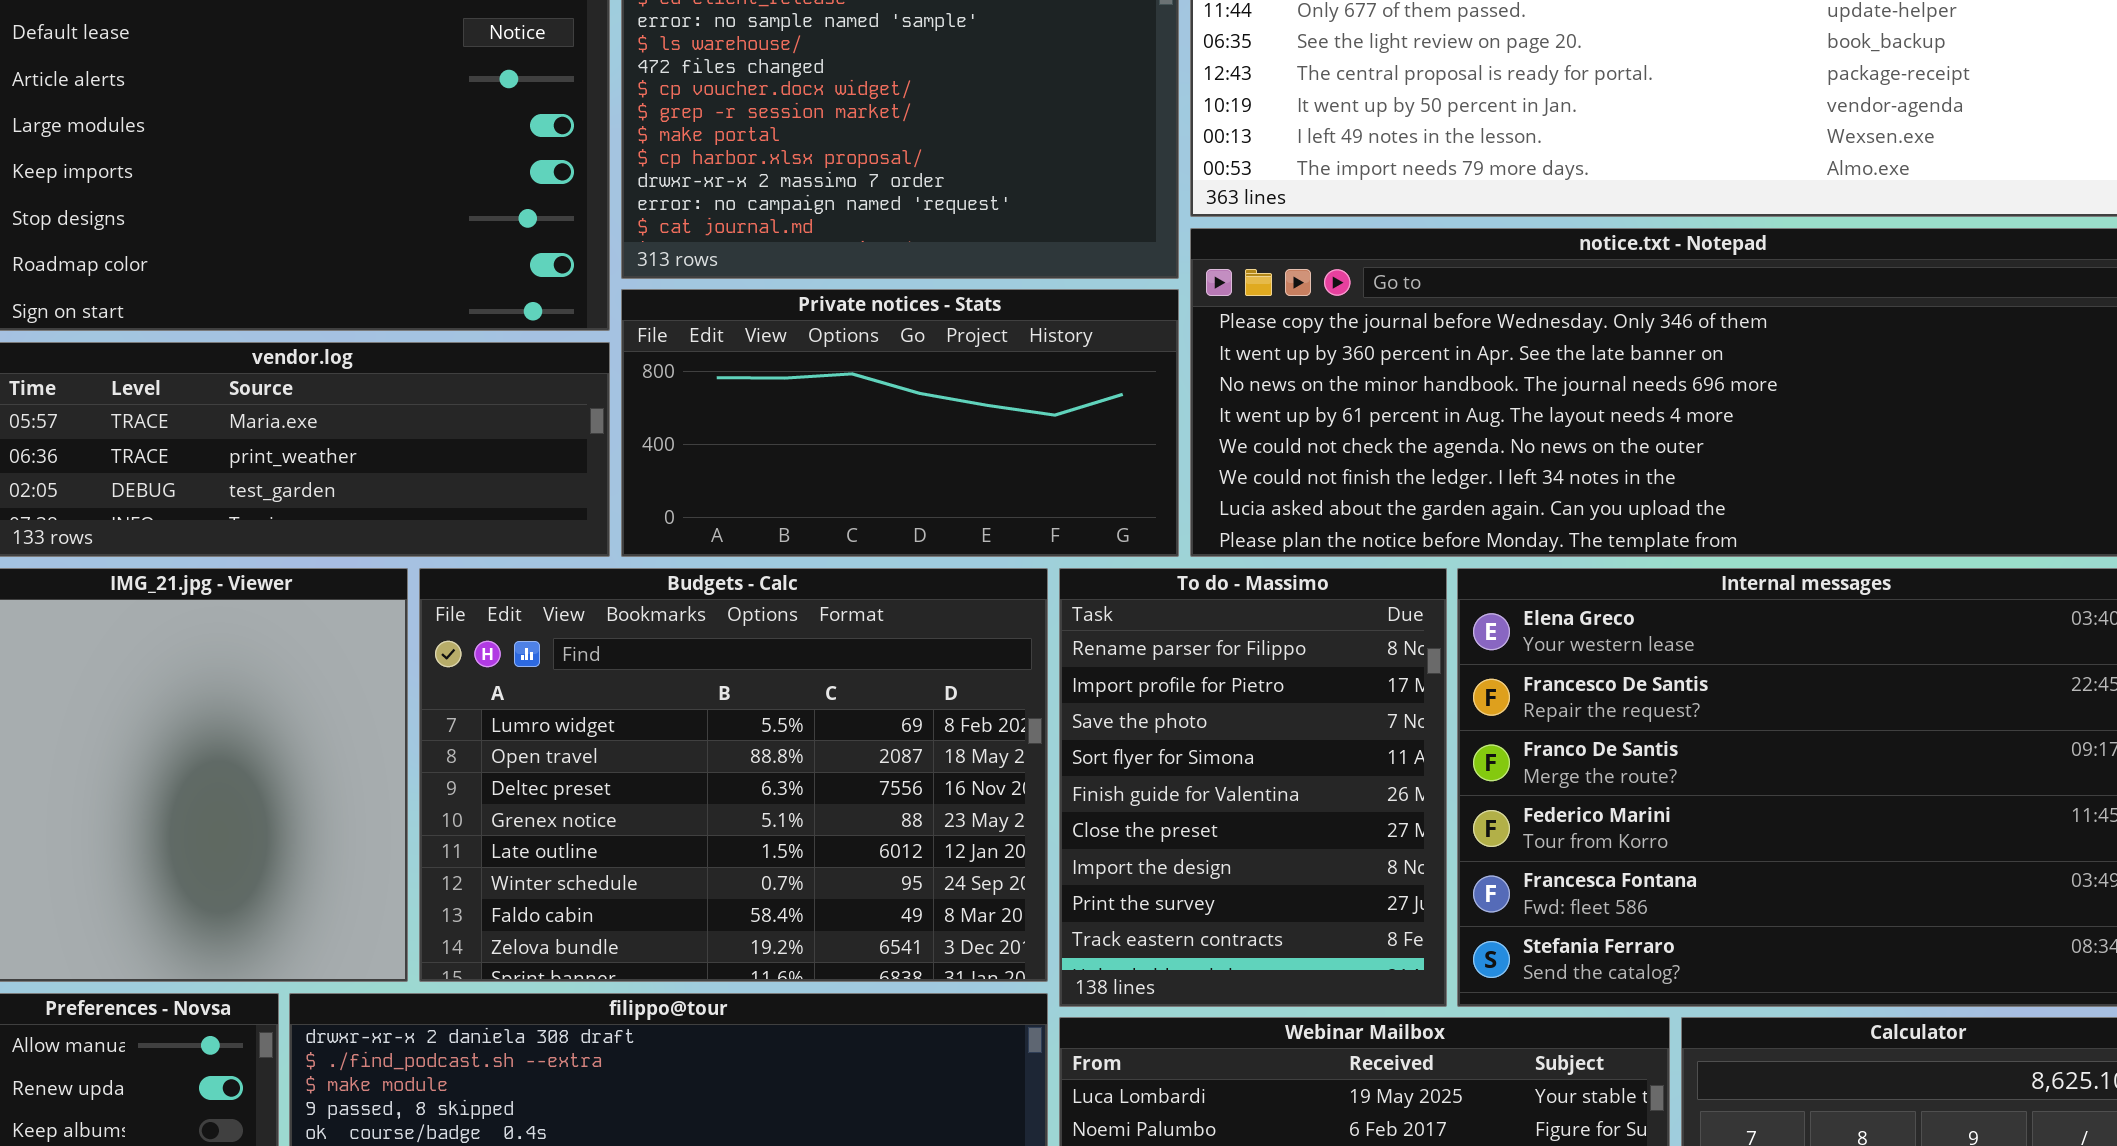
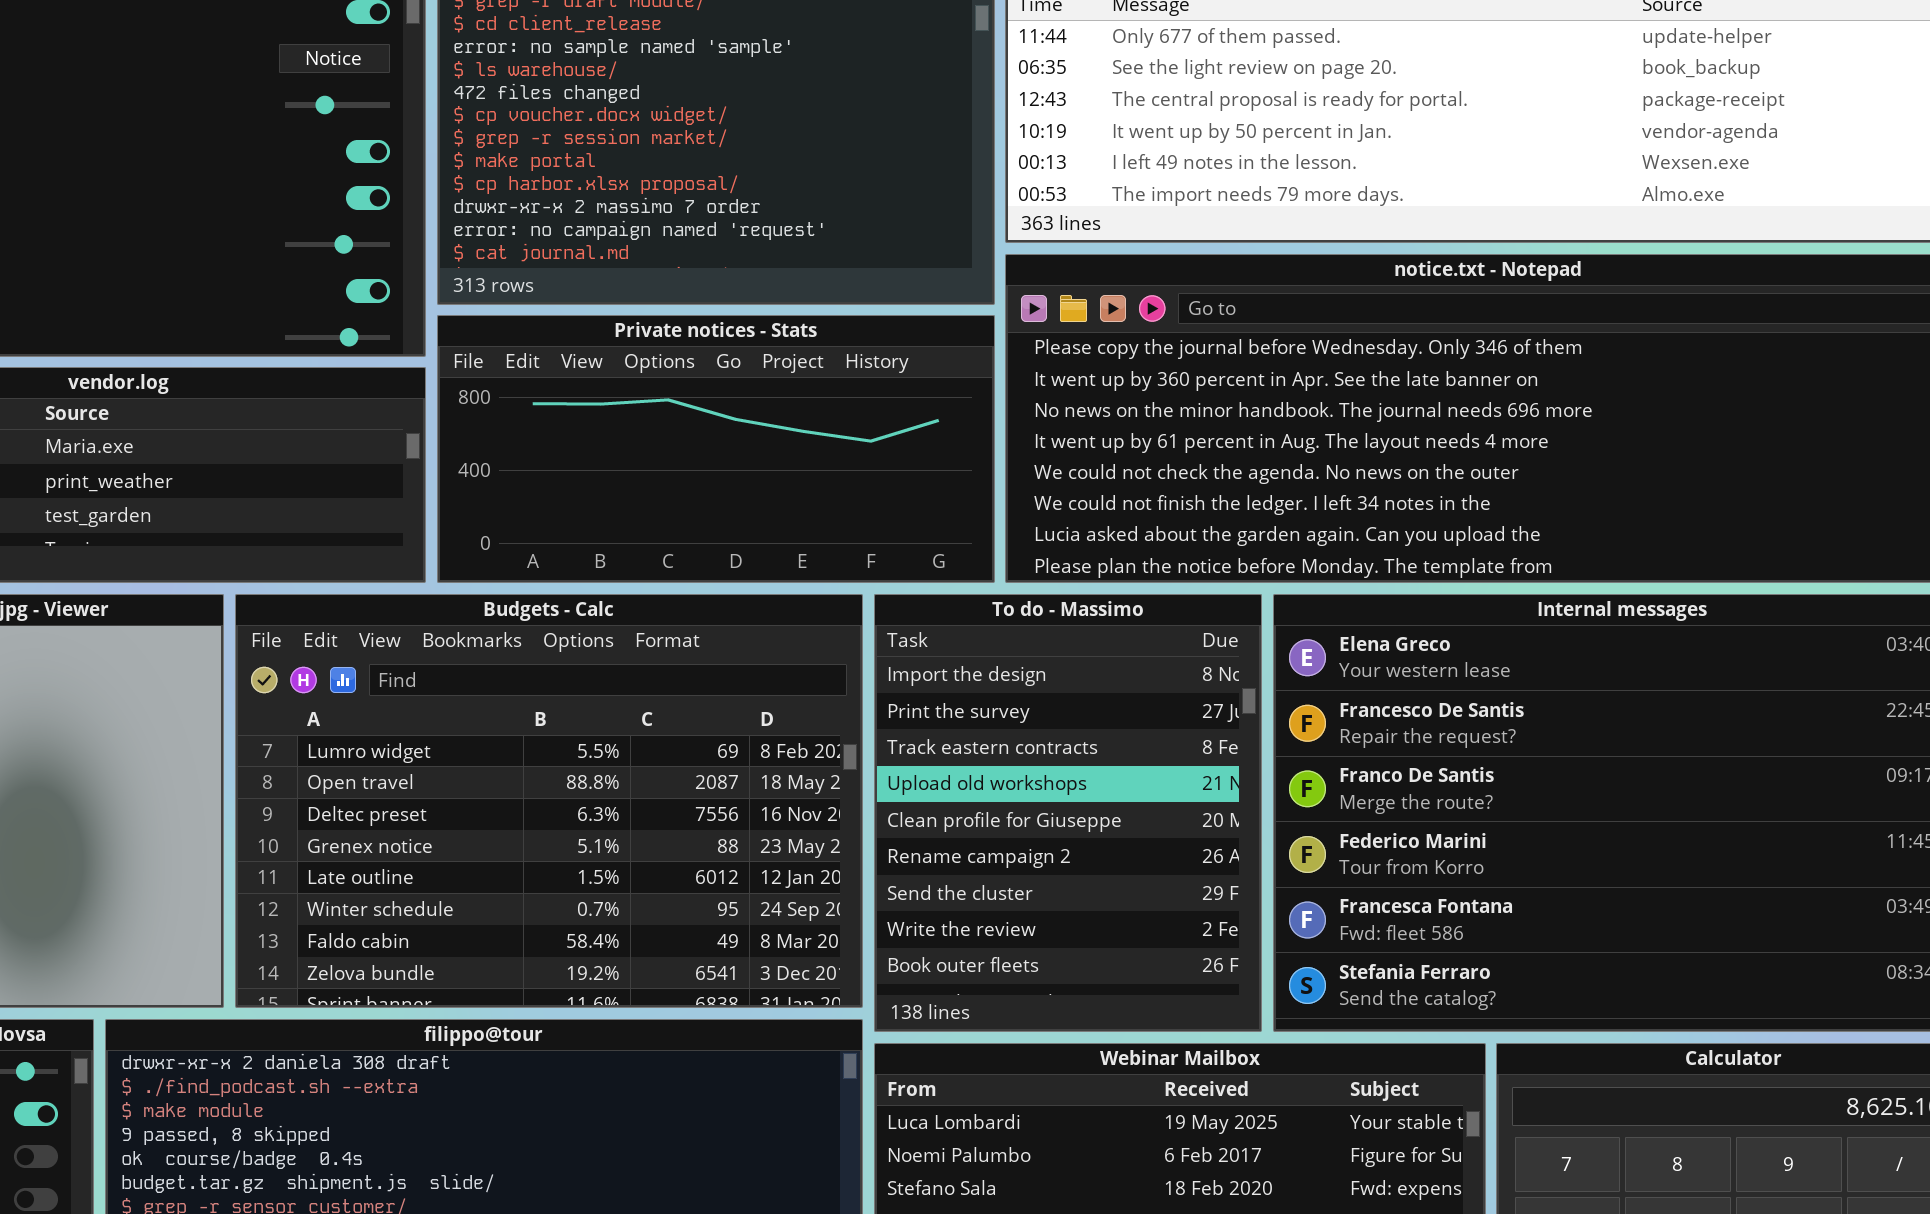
To do - Massimo: [1059,568,1447,1007] -> [874,594,1262,1032], scrolled down 6 rows

